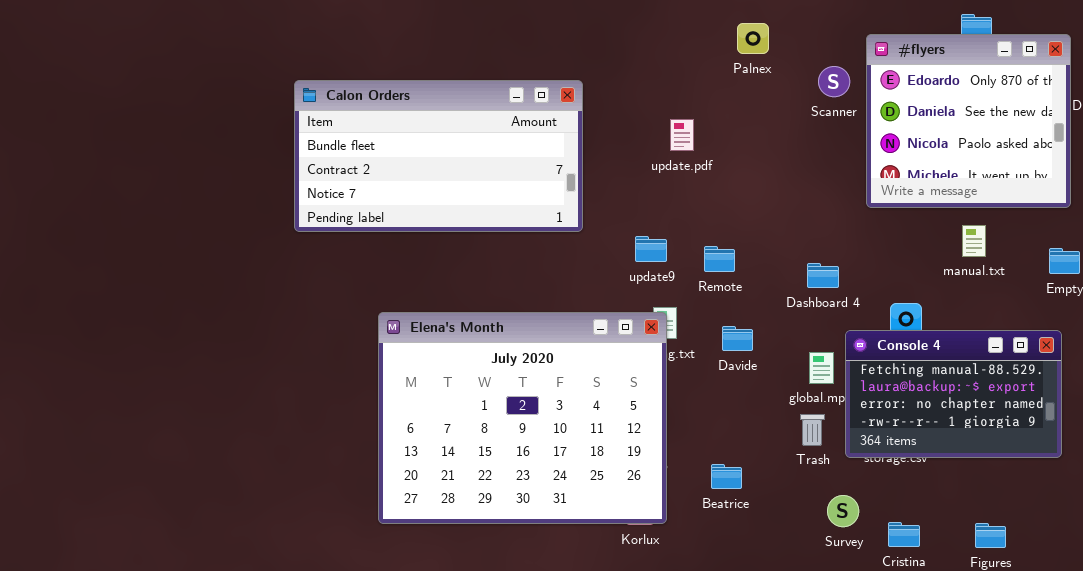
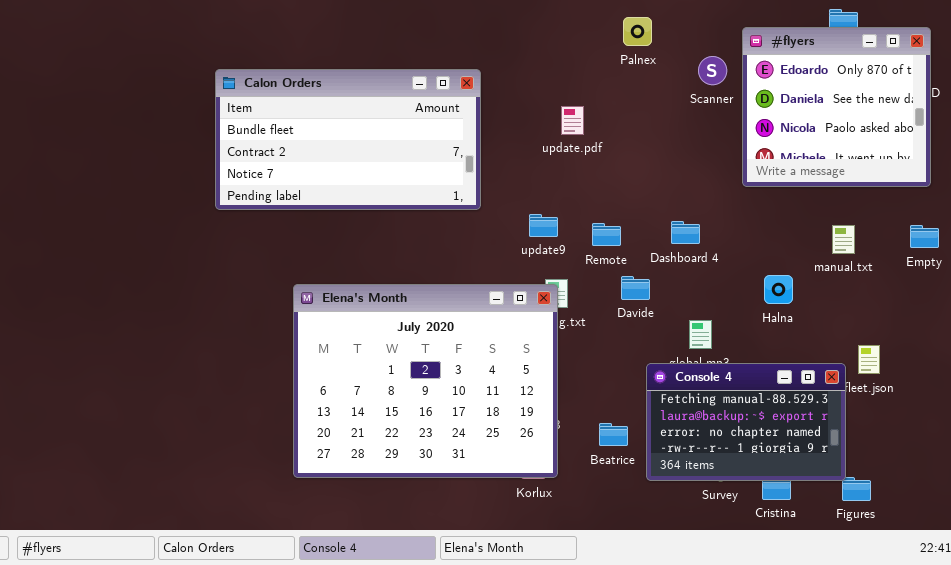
manual.txt: [962,225,986,257] -> [832,225,855,254], moved
Dashboard 4: [807,263,839,288] -> [671,221,700,244], moved
Davide: [722,326,753,351] -> [621,276,650,300], moved
Console 4: [845,330,1062,458] -> [646,363,846,481], moved

